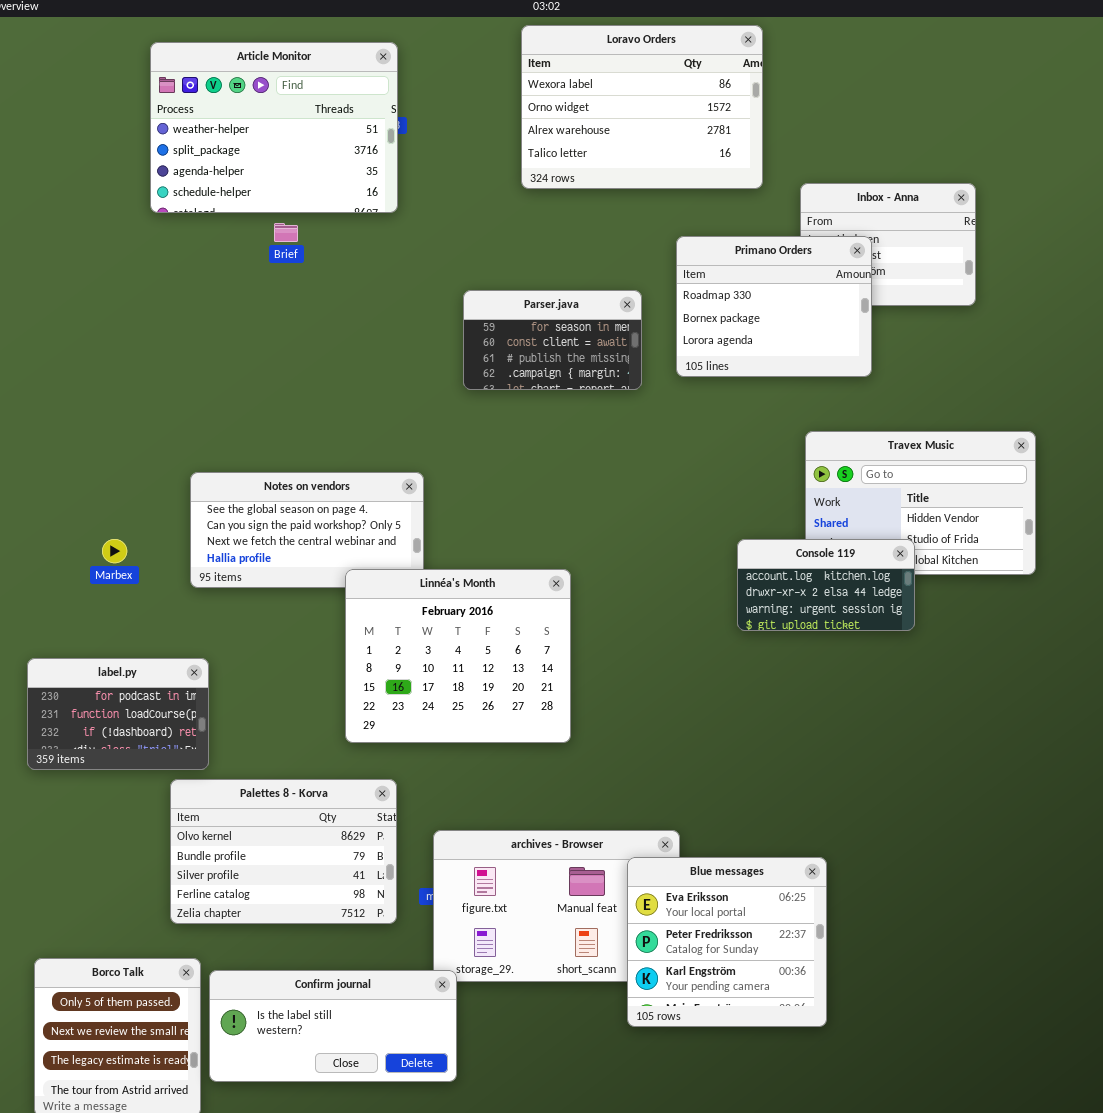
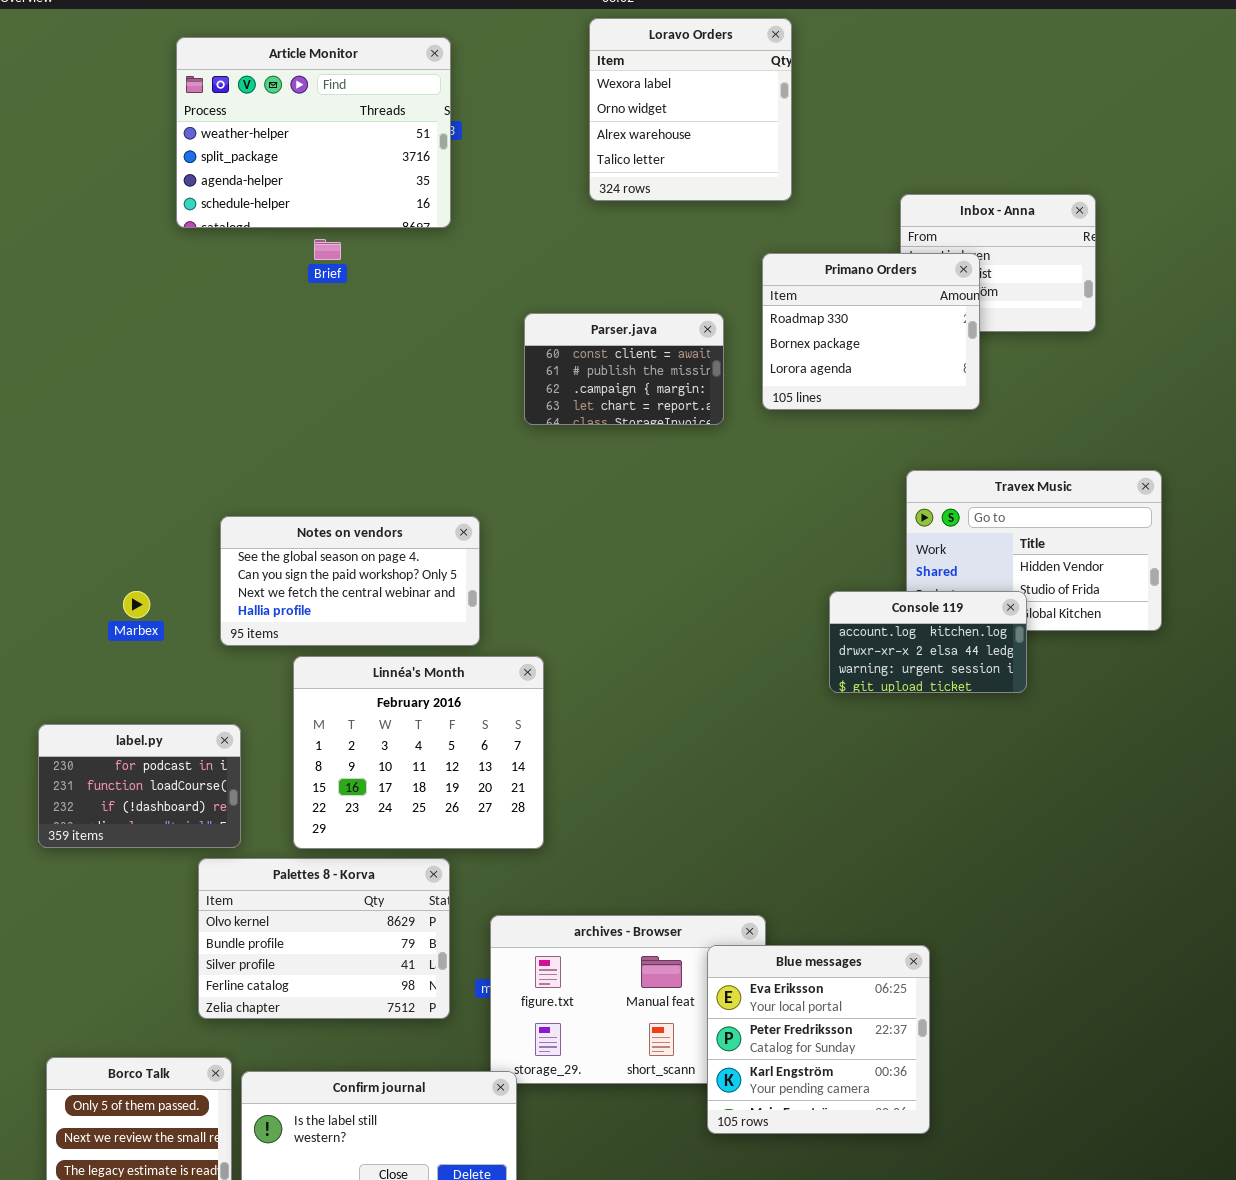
Loravo Orders: [521,25,763,189] -> [589,18,792,201], resized
Parser.java: [463,290,642,390] -> [524,313,724,425], scrolled down 1 row
Linnéa's Month: [345,569,571,743] -> [293,656,544,849], moved

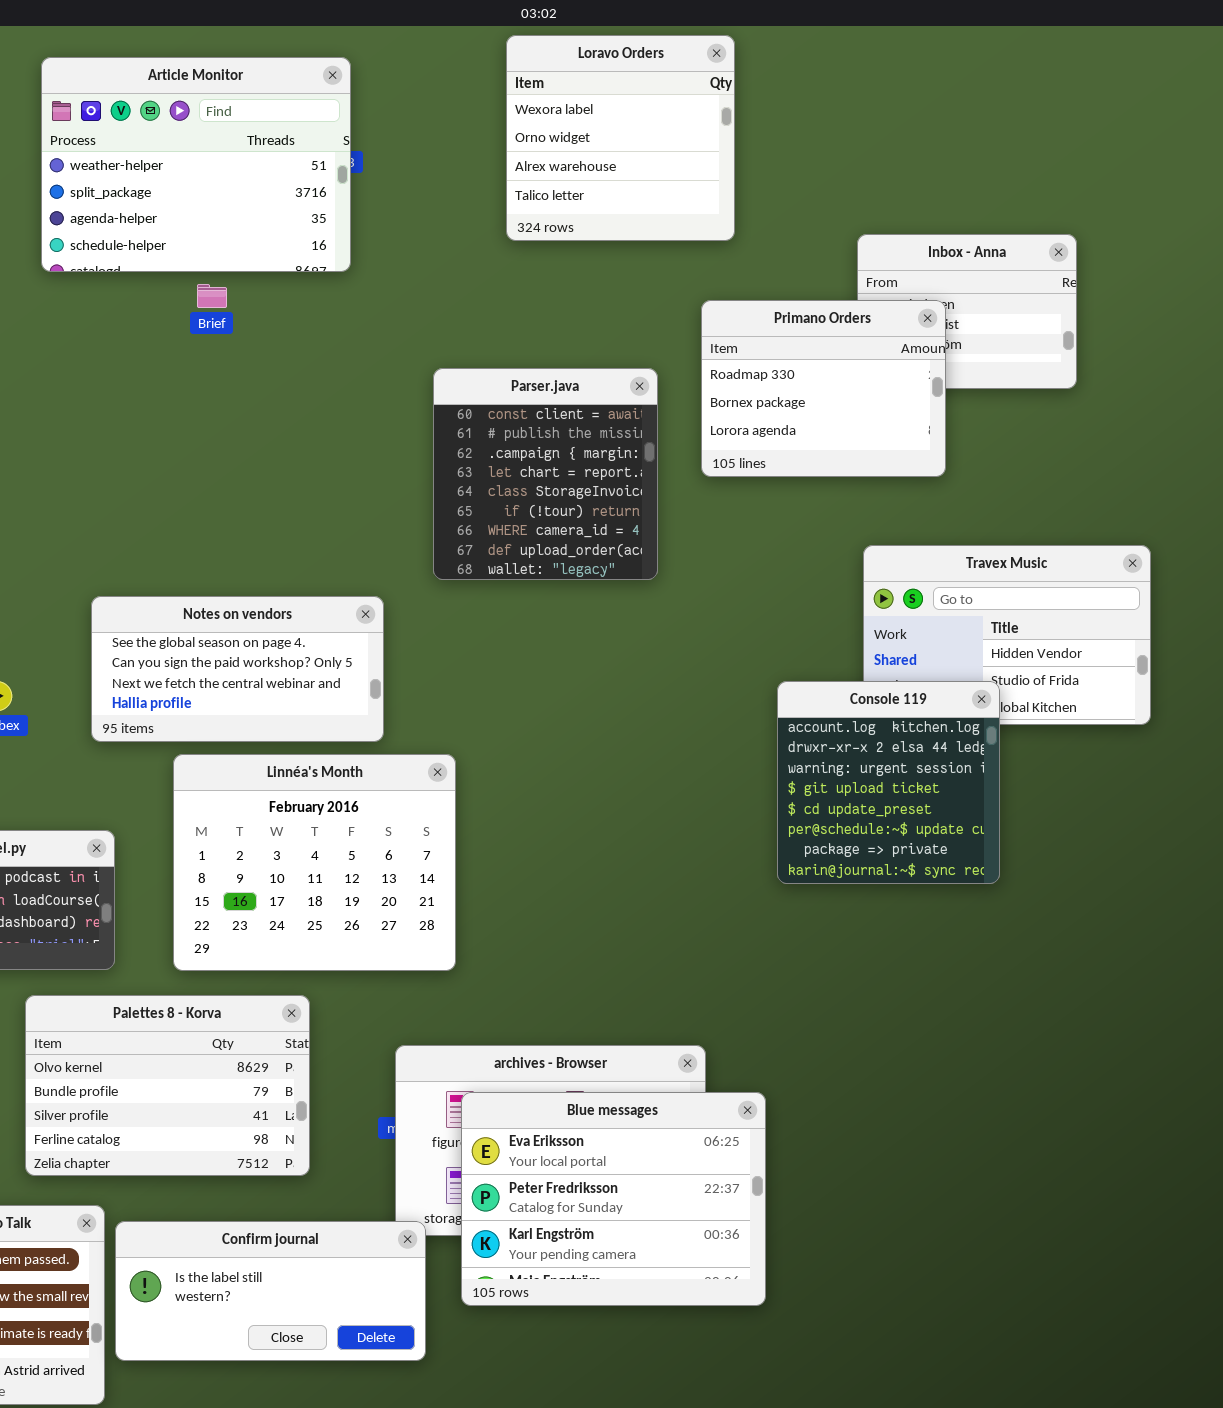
Parser.java: [524,313,724,425] -> [433,368,658,580], resized
Console 119: [829,591,1027,693] -> [777,681,1000,884], resized
Palettes 8 - Korva: [198,858,450,1019] -> [25,995,310,1176], moved
Blue messages: [707,945,930,1134] -> [461,1092,766,1306], moved, resized

